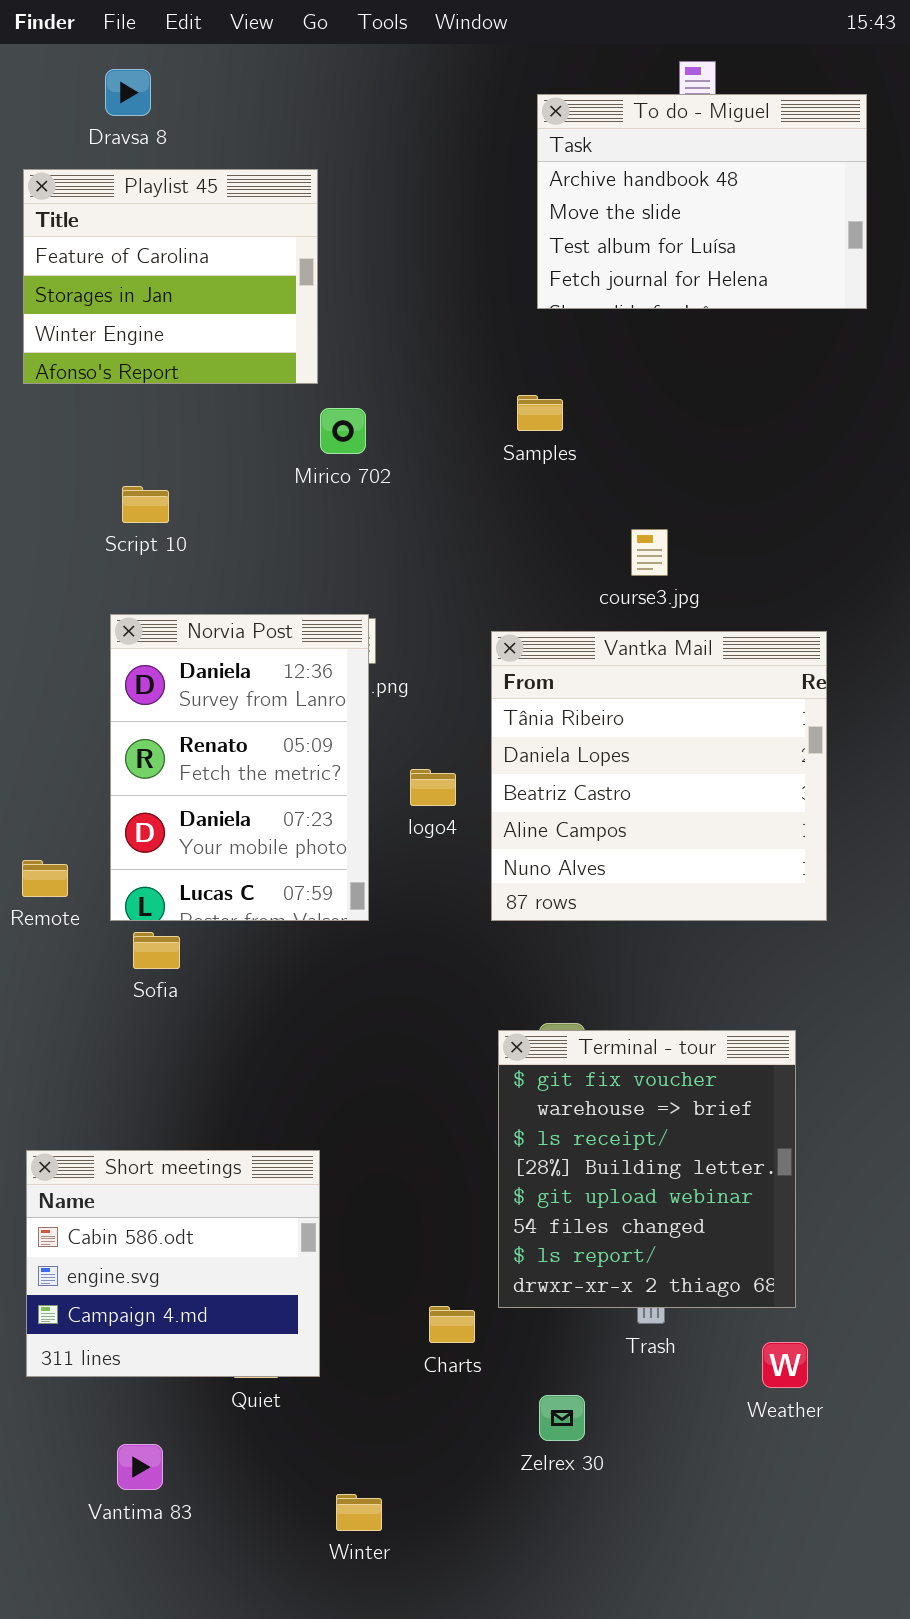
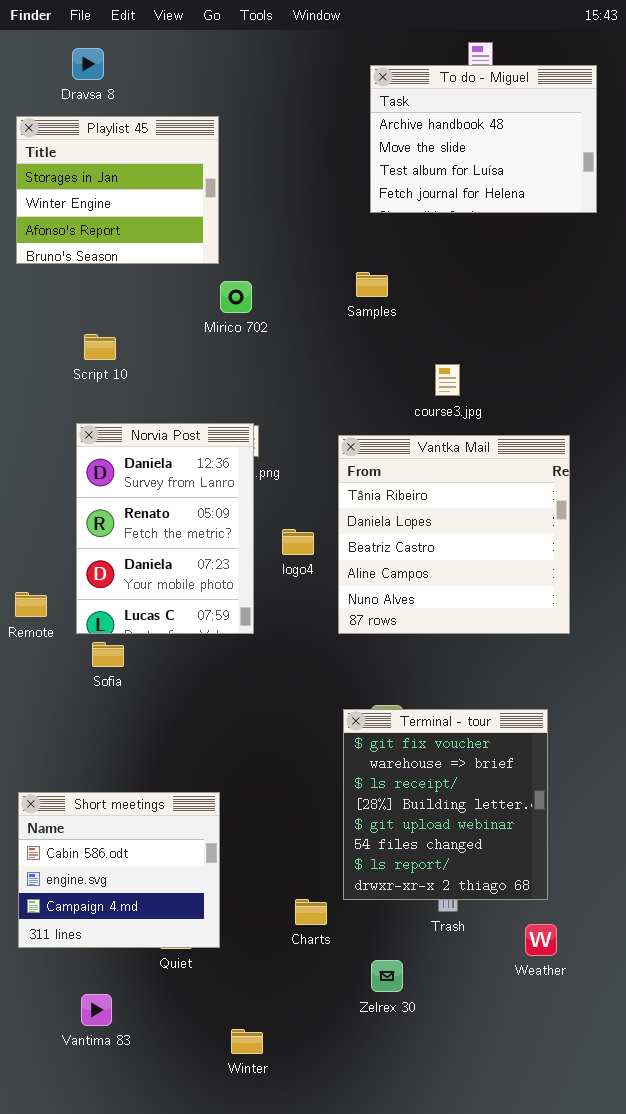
Playlist 45: [23,169,318,384] -> [16,116,219,264], scrolled down 1 row

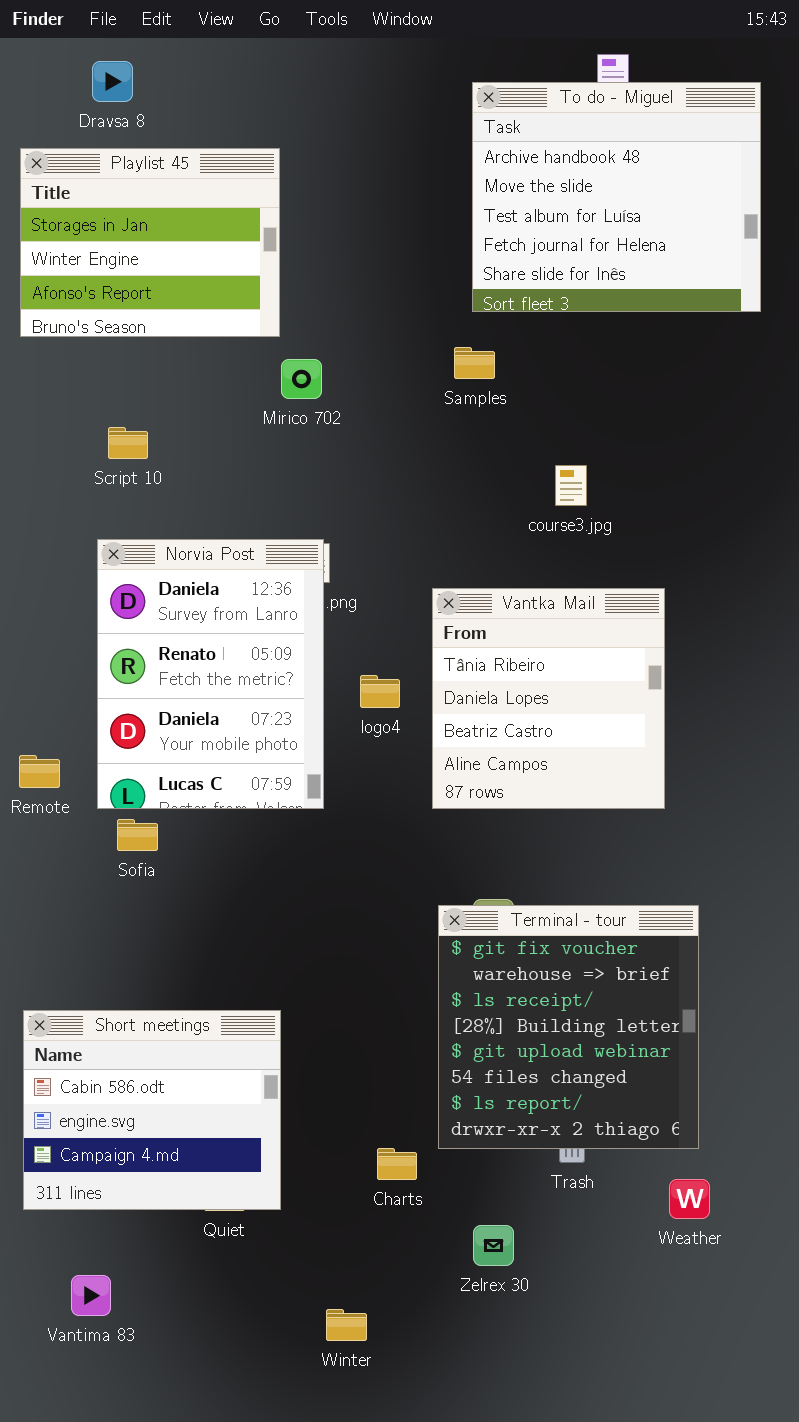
To do - Miguel: [370,65,597,213] -> [472,82,761,312], resized
Vantka Mail: [338,435,570,634] -> [432,588,665,809], resized
Vantima 83: [81,994,112,1026] -> [71,1275,111,1316], moved
Winter: [231,1029,263,1054] -> [326,1309,367,1341], moved

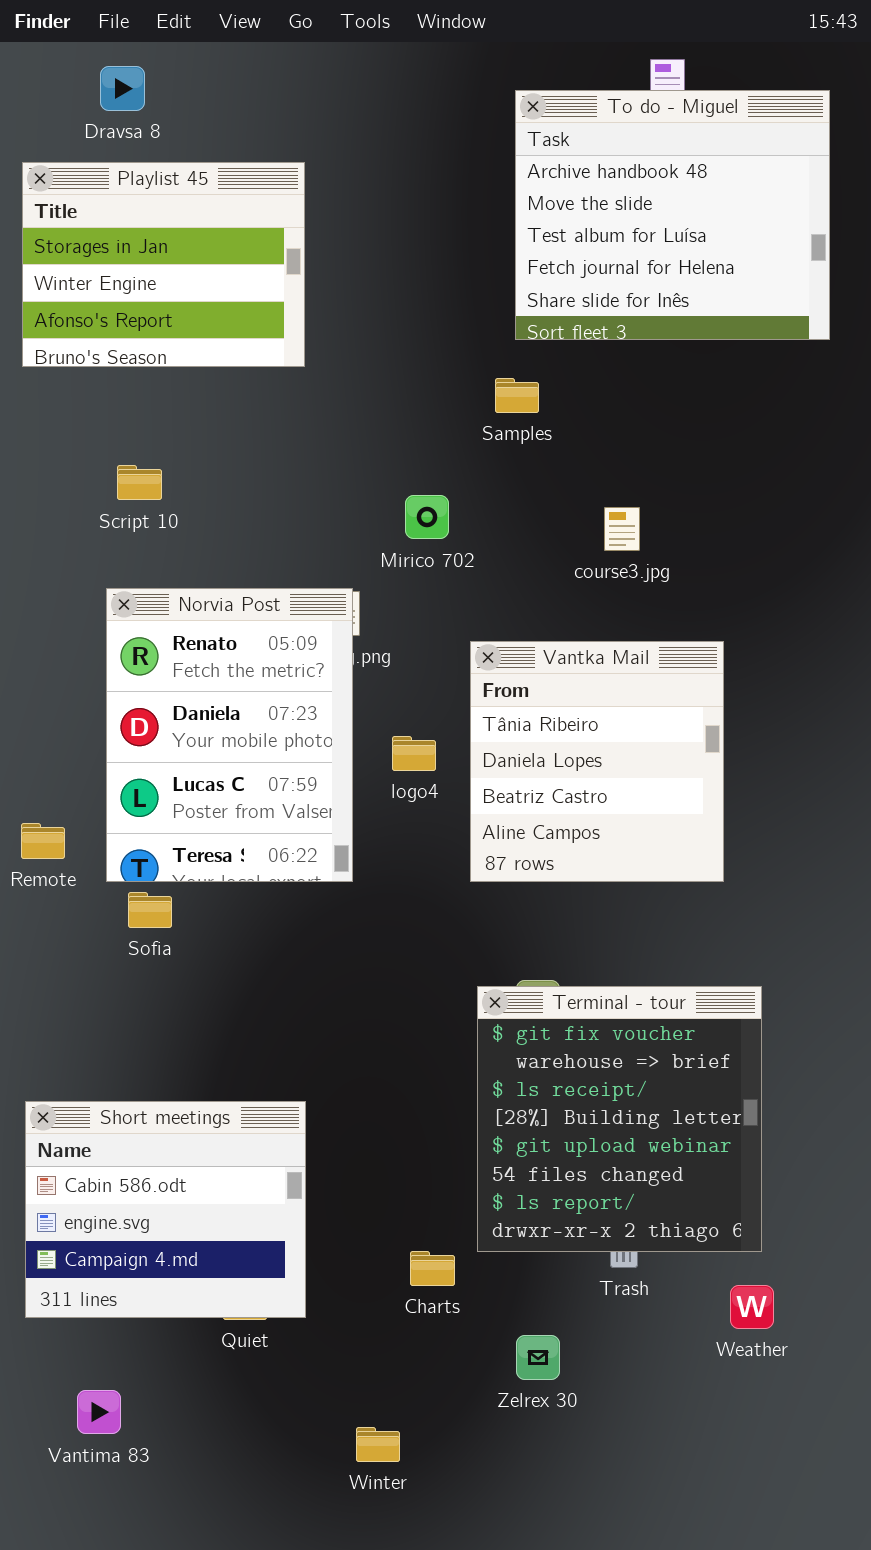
Mirico 702: [281,359,322,399] -> [405,495,449,539], moved
Norvia Post: [97,539,324,809] -> [106,588,353,882], scrolled down 1 row

